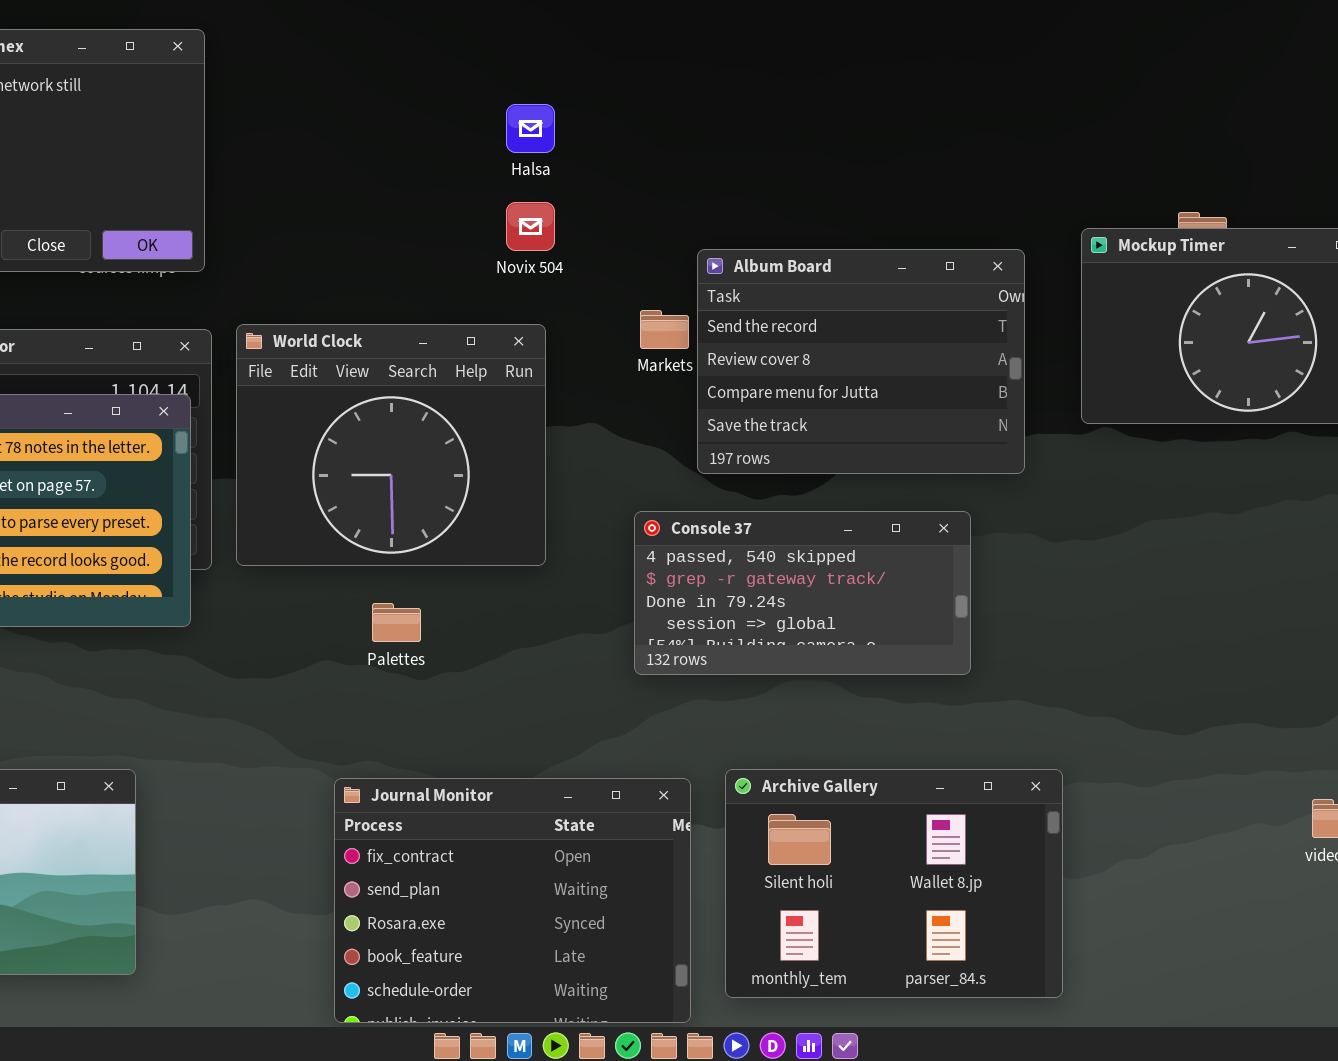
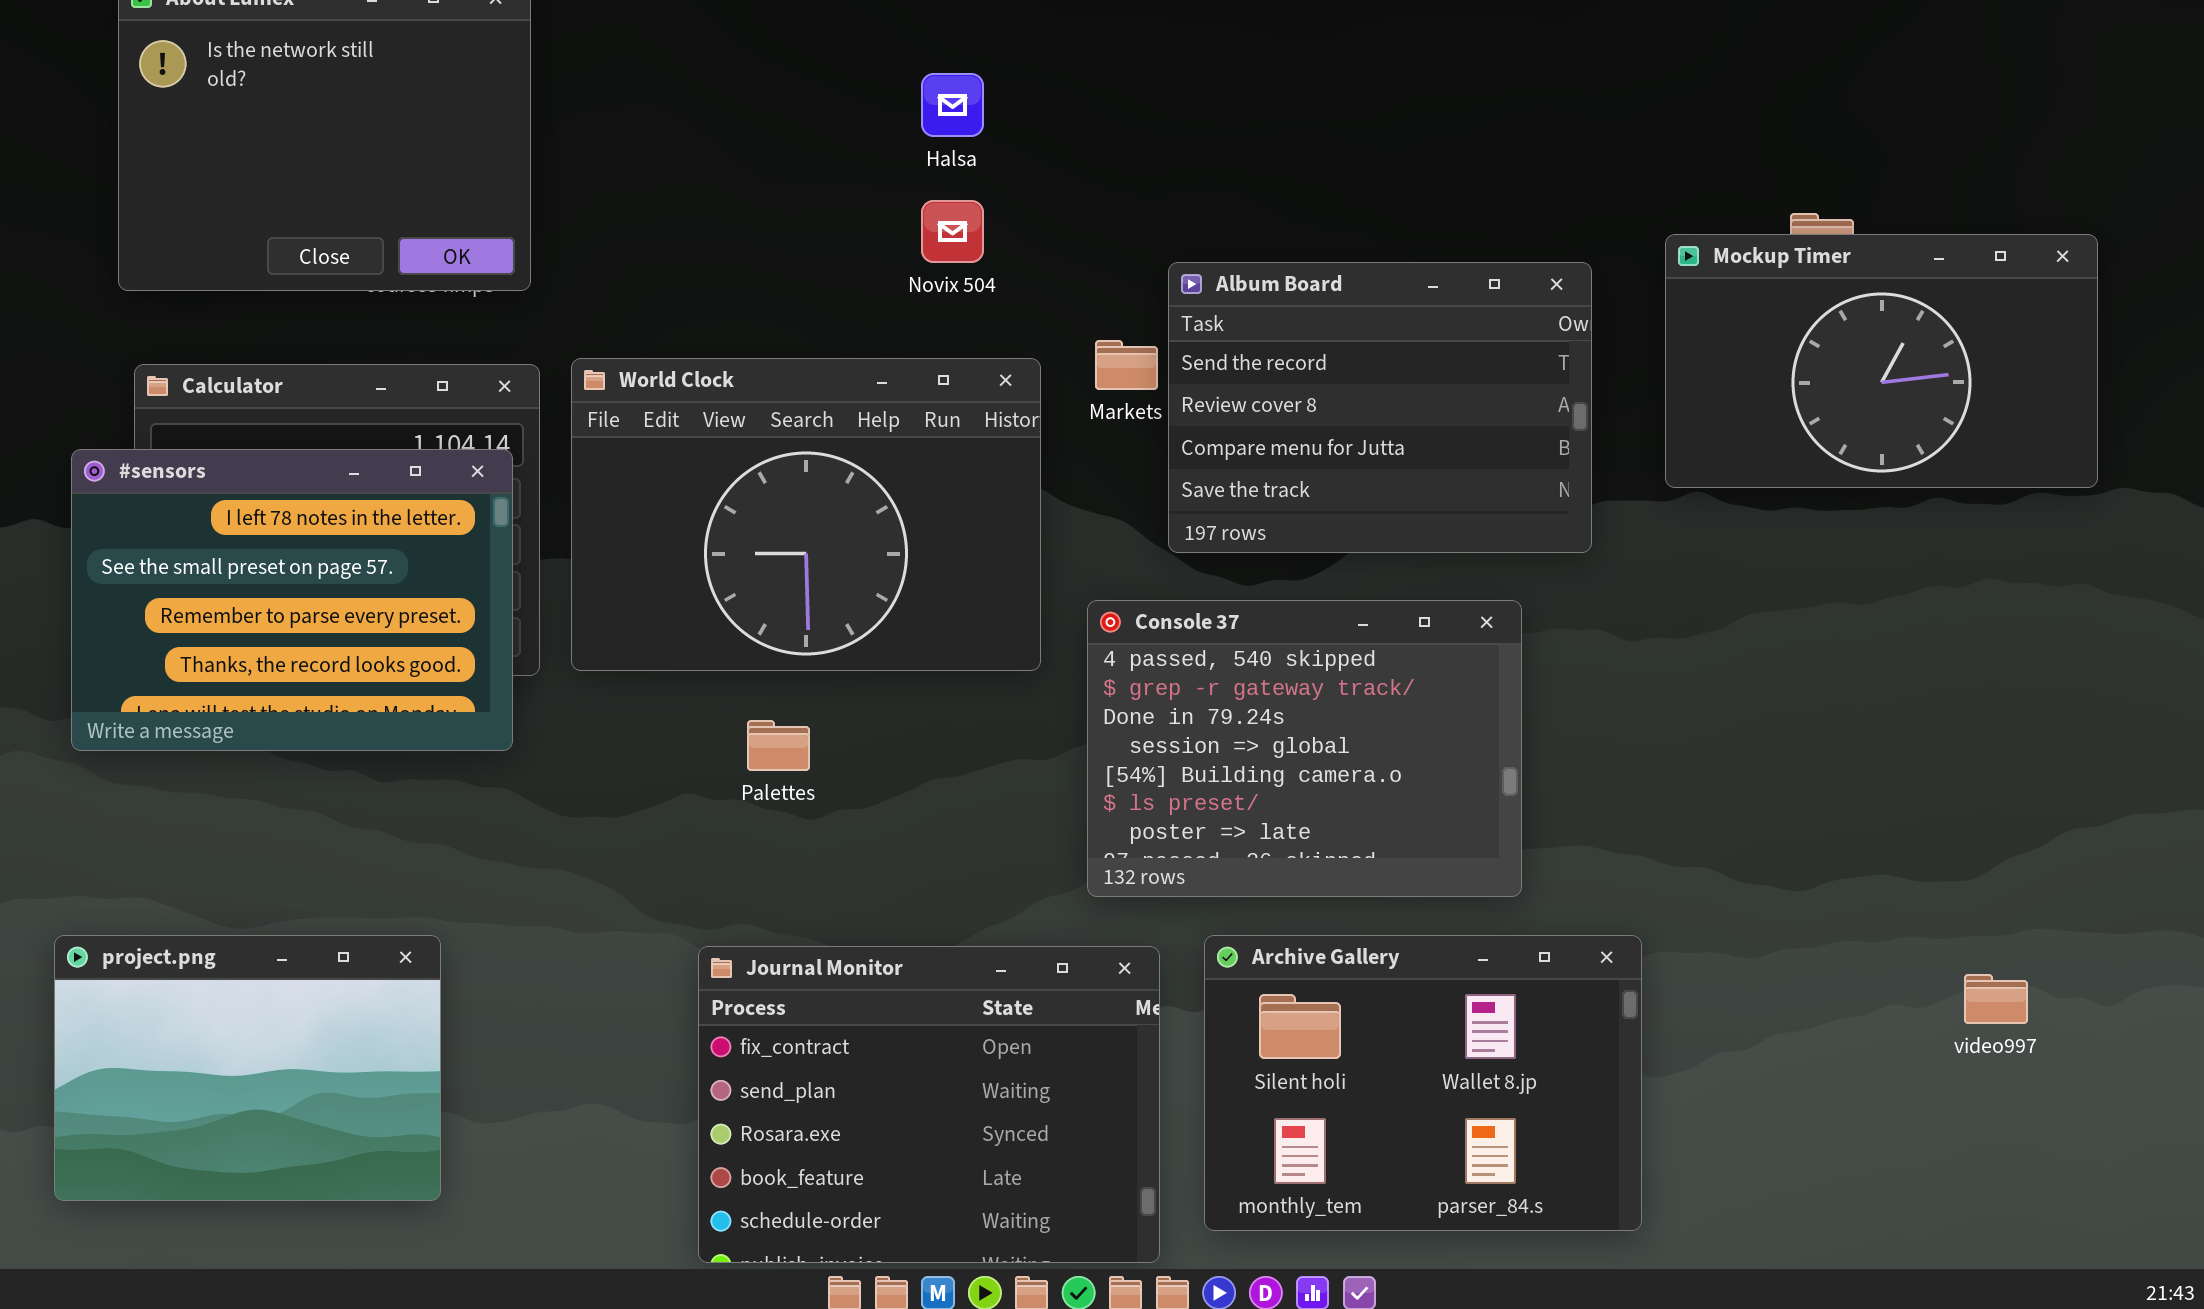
World Clock: [236,324,546,566] -> [571,358,1041,671], resized
Console 37: [634,511,971,675] -> [1087,600,1522,897], resized

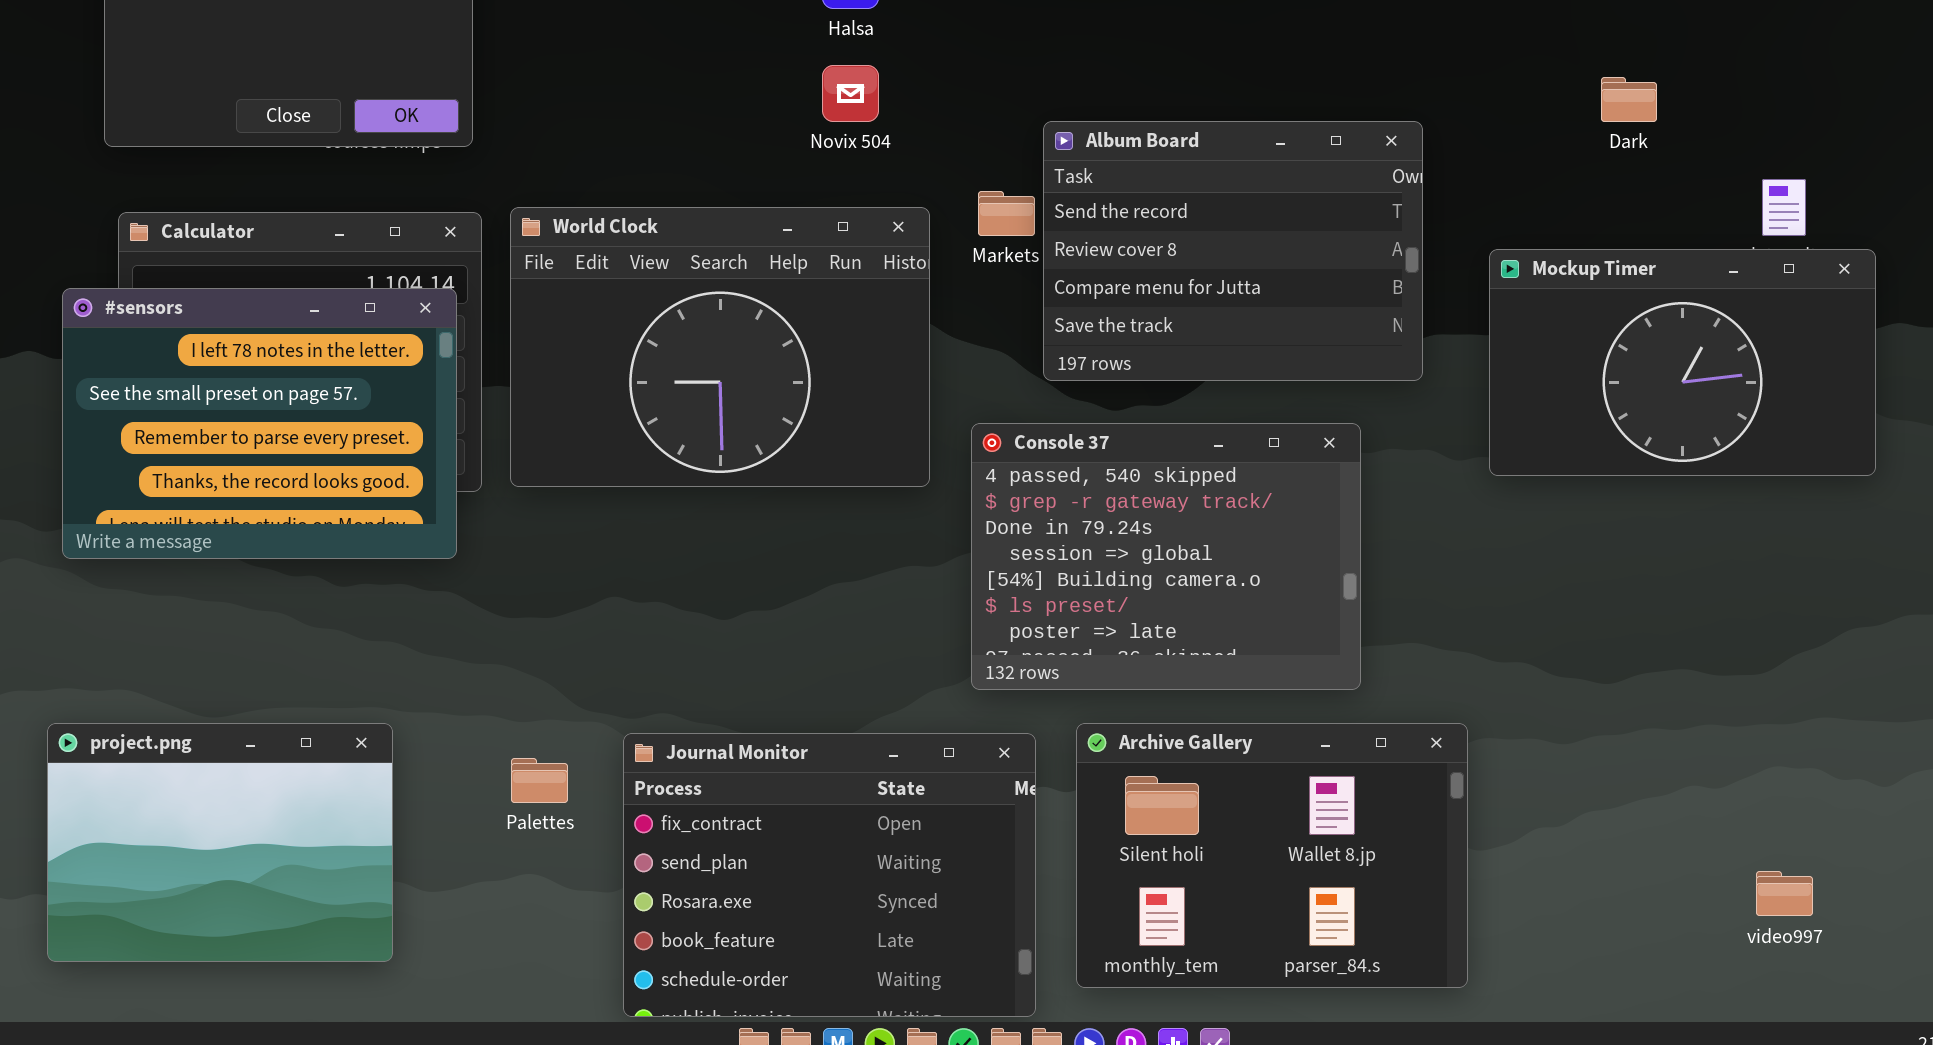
Mockup Timer: [1665,234,2098,488] -> [1489,249,1876,476], moved
Palettes: [747,720,810,771] -> [511,758,568,803], moved
video997: [1964,974,2028,1024] -> [1756,871,1813,916], moved

